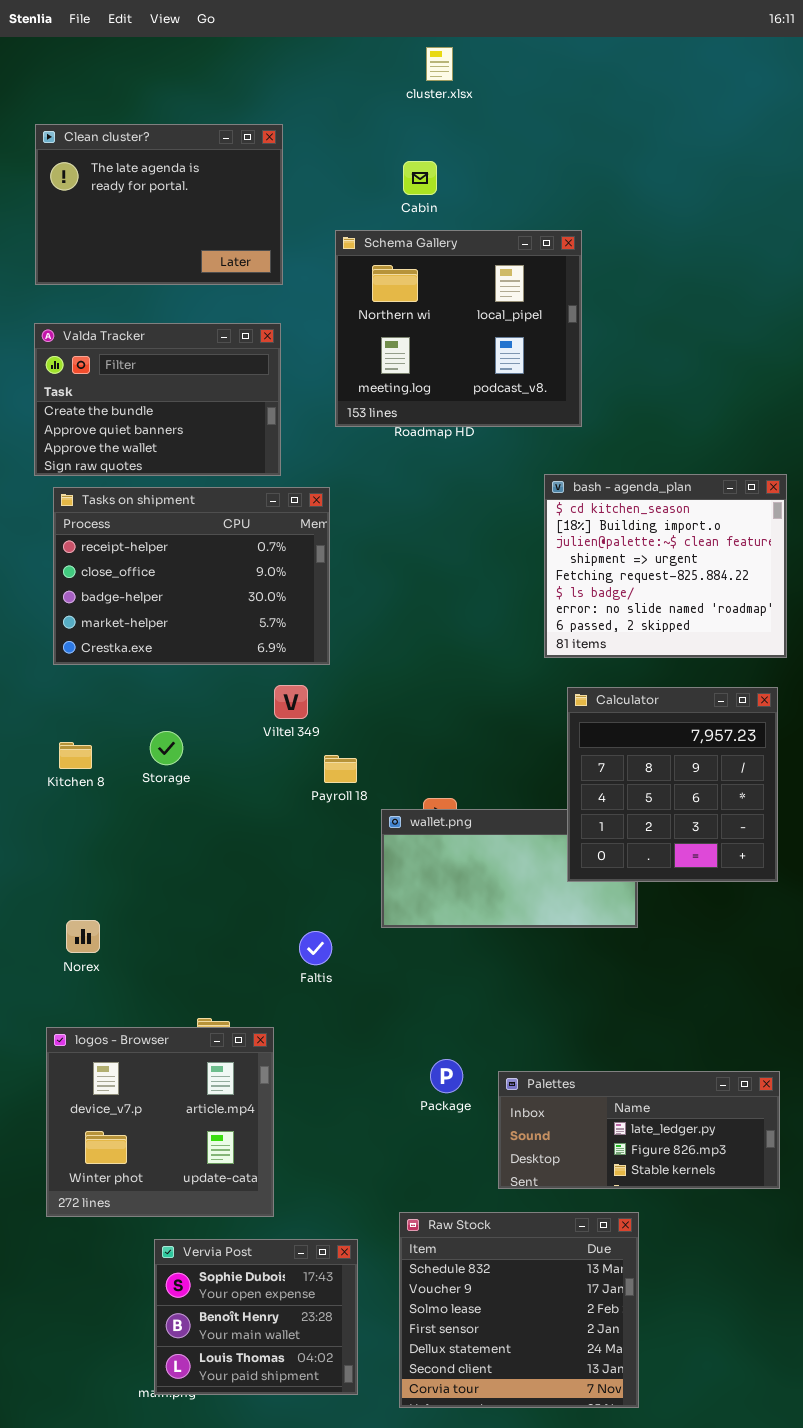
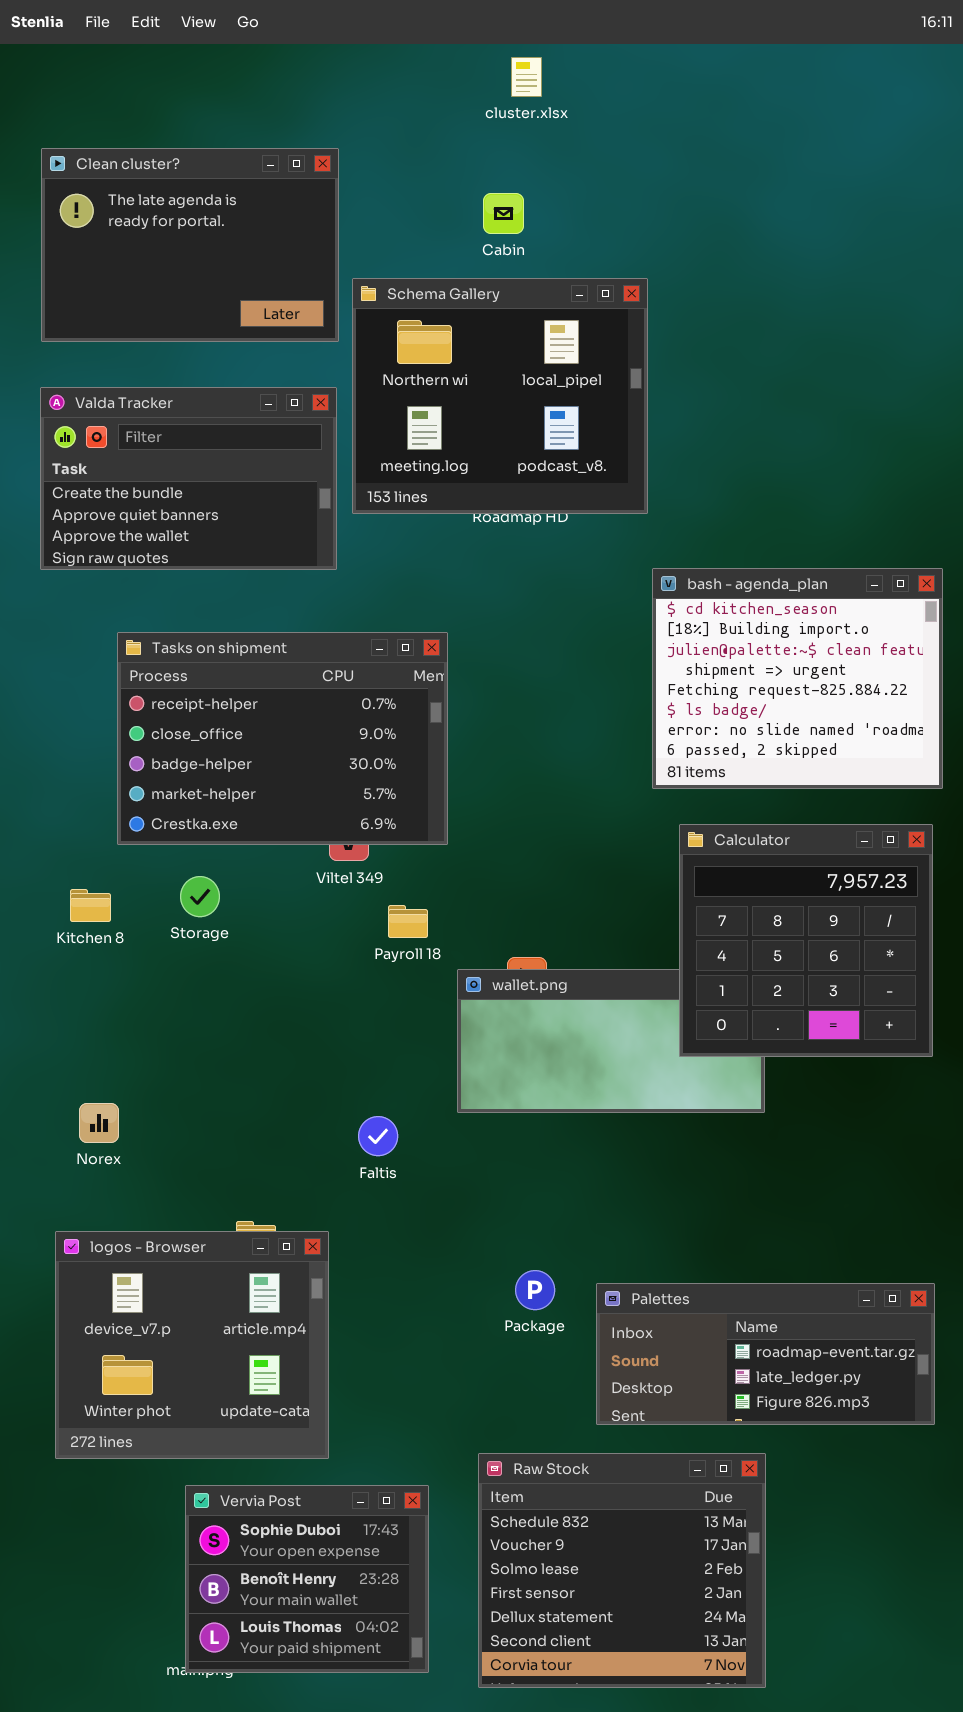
Schema Gallery: [335,230,582,427] -> [352,278,648,514], moved
Tasks on shipment: [53,487,330,665] -> [117,632,448,845], moved
Palettes: [498,1071,780,1189] -> [596,1283,935,1425], scrolled up 1 row

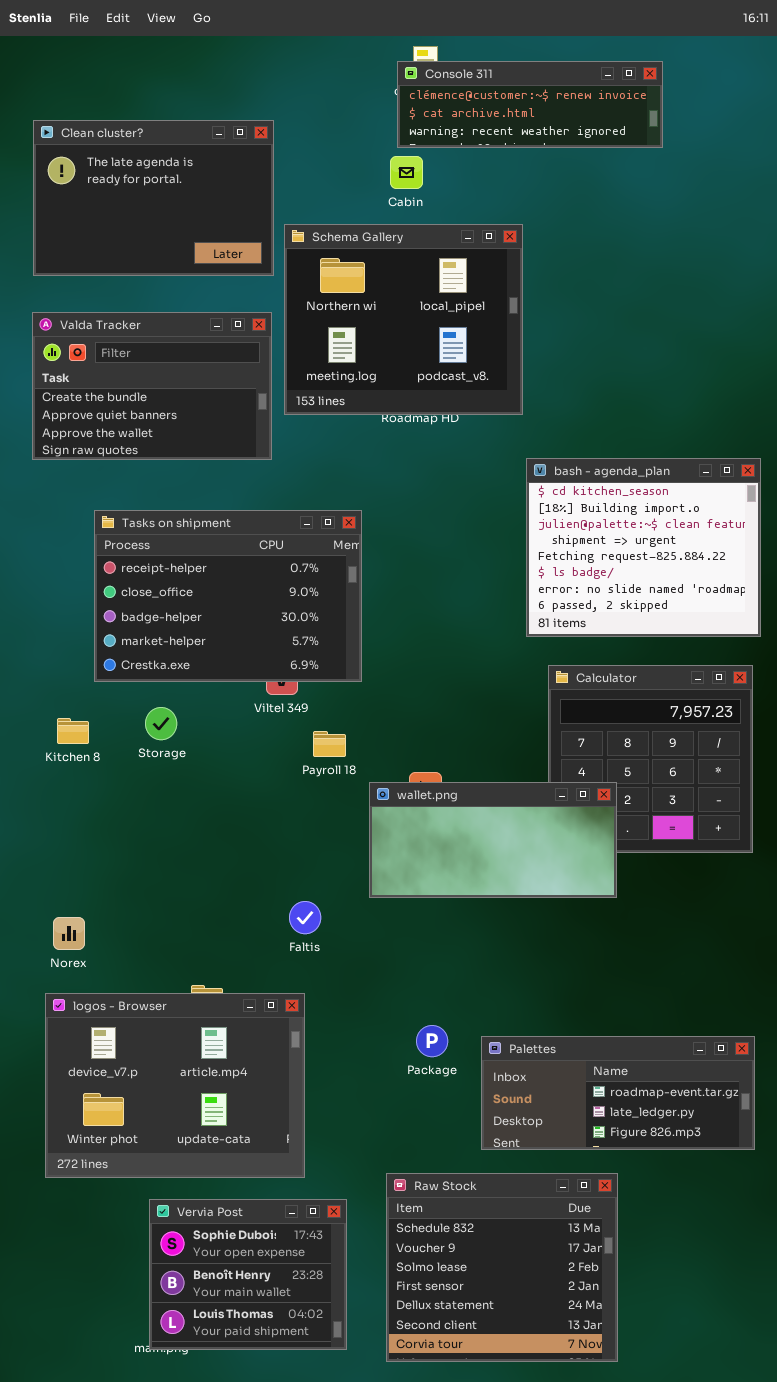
Console 311: none -> [397,61,663,148], opened
wallet.png: [457,969,765,1113] -> [369,782,617,898], raised
Norex: [79,1103,119,1143] -> [53,917,85,950], moved
logos - Browser: [55,1231,329,1459] -> [45,993,305,1178], resized

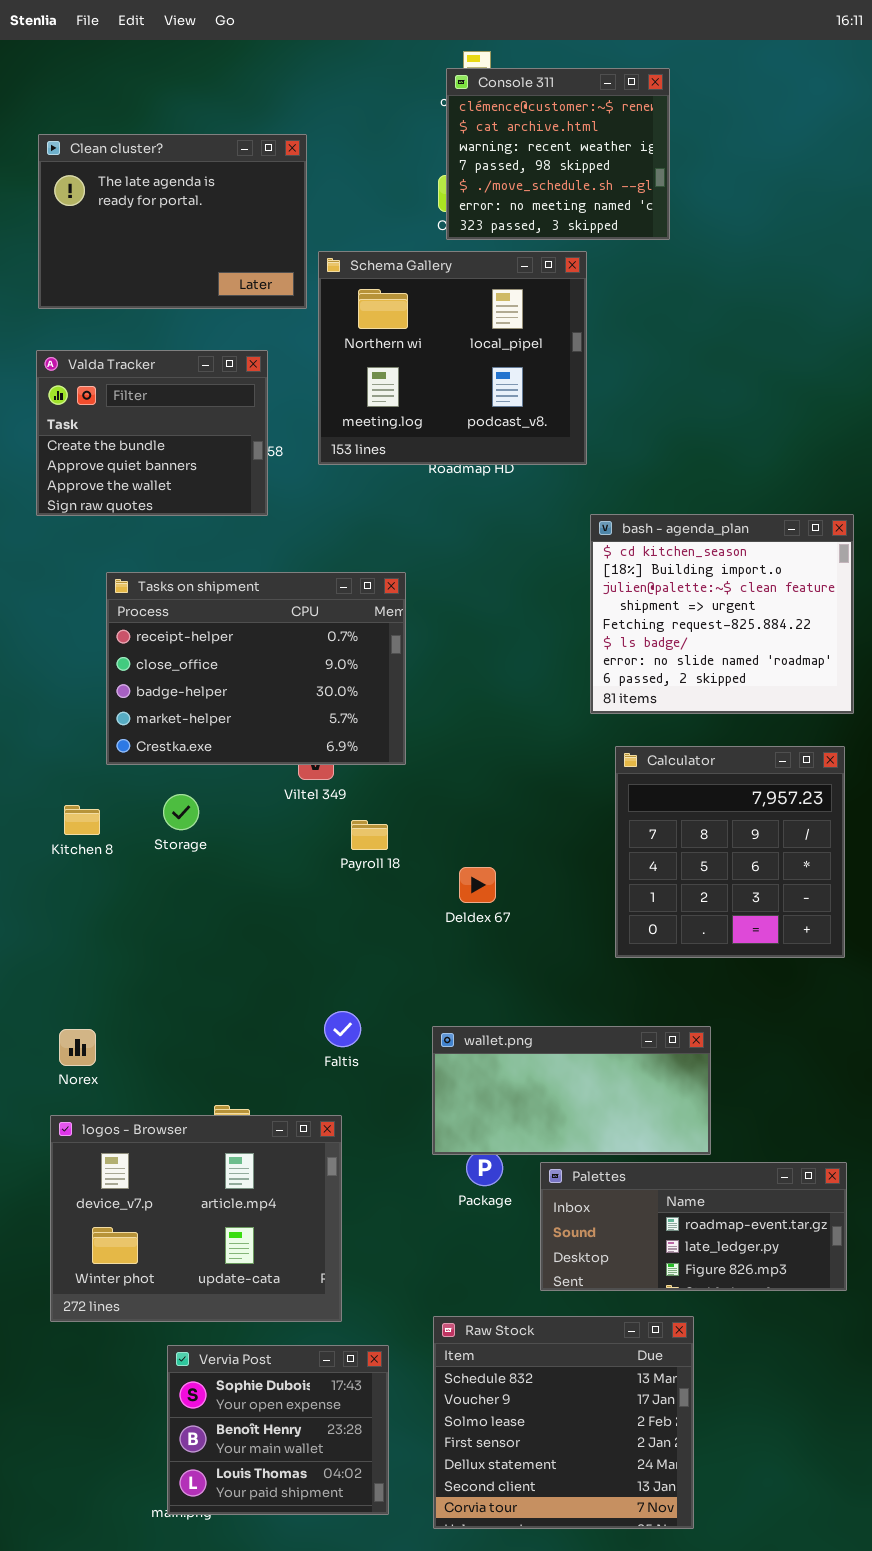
Console 311: [397,61,663,148] -> [446,68,670,240], resized
Valda Tracker: [32,312,272,460] -> [36,350,268,516], resized
wallet.png: [369,782,617,898] -> [432,1026,711,1155], moved

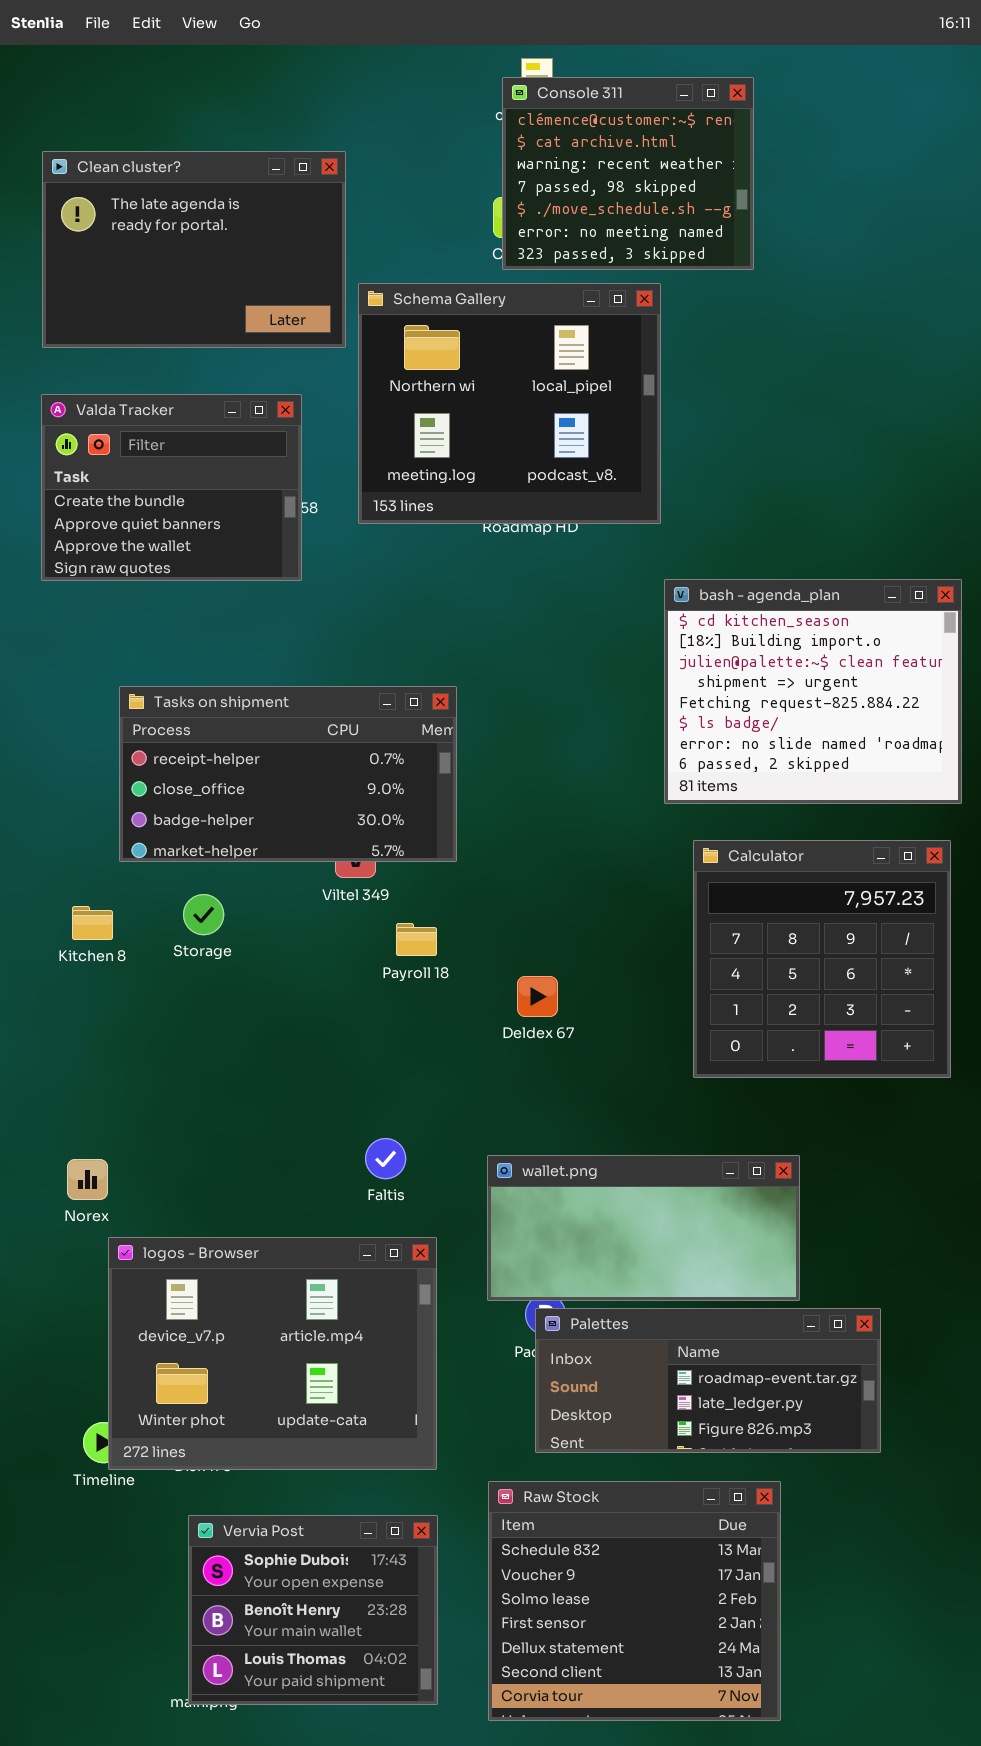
Tasks on shipment: [106,572,406,765] -> [119,686,457,862], resized
logos - Browser: [50,1115,342,1322] -> [108,1237,437,1470], moved
Palettes: [540,1162,847,1291] -> [535,1308,881,1453], moved

